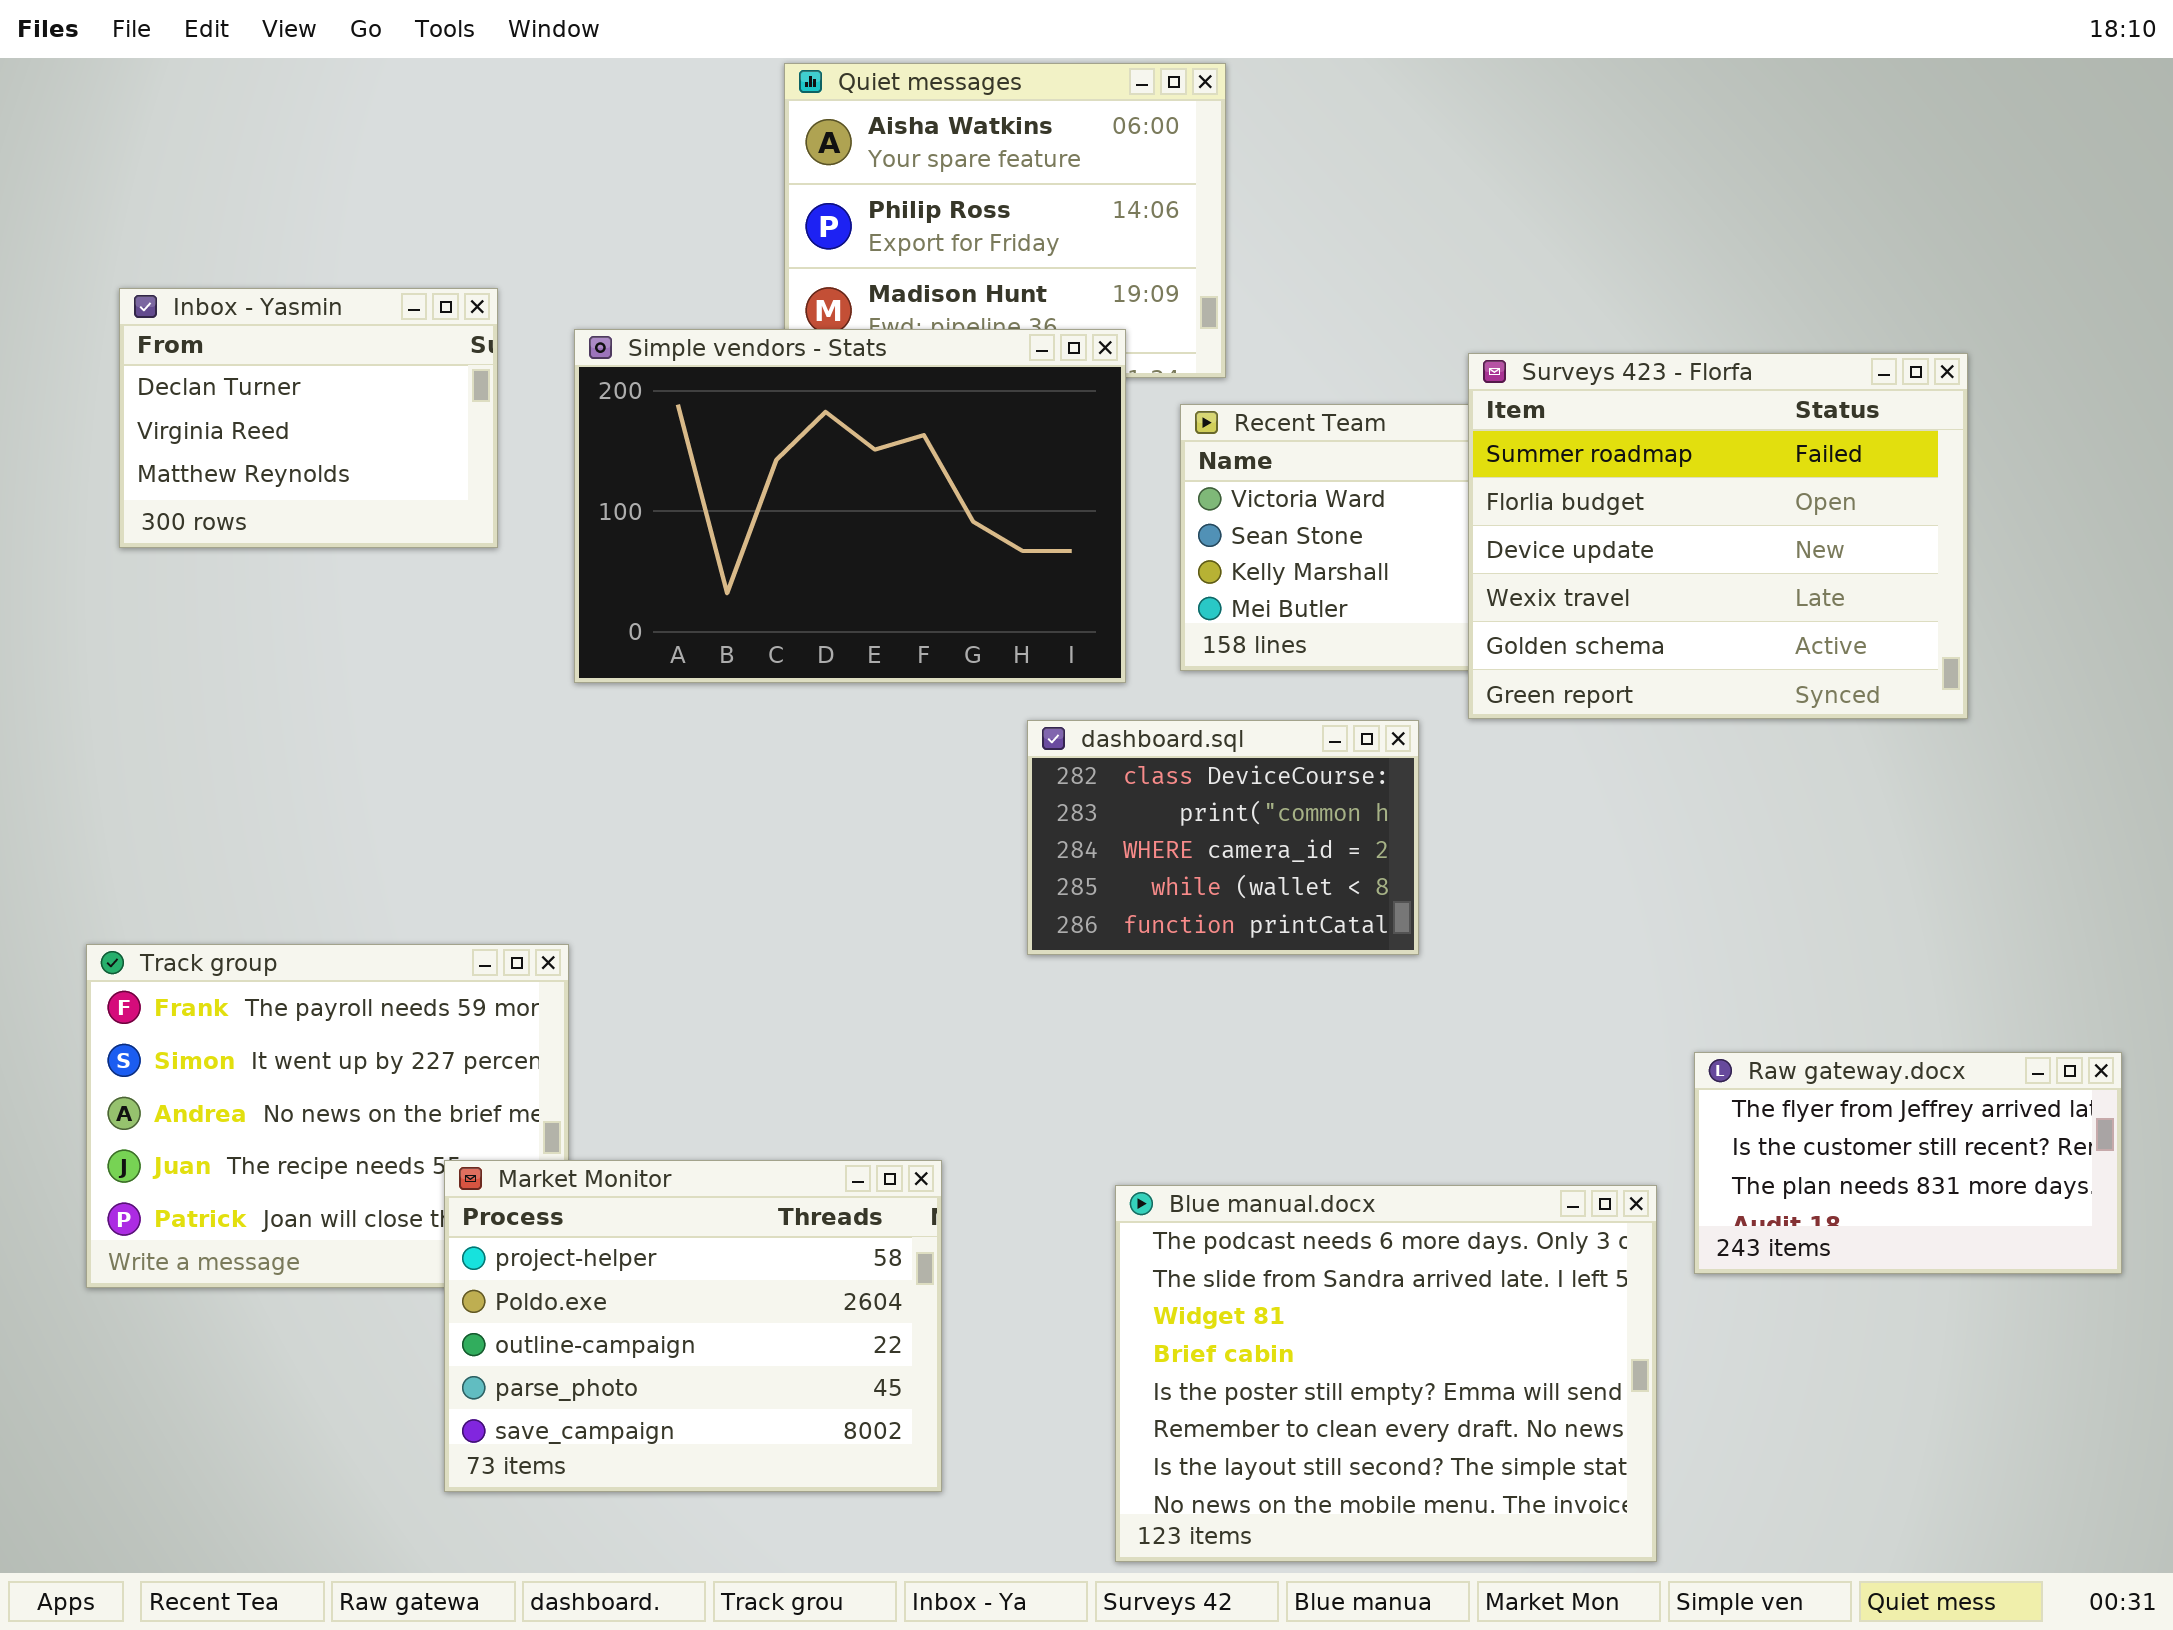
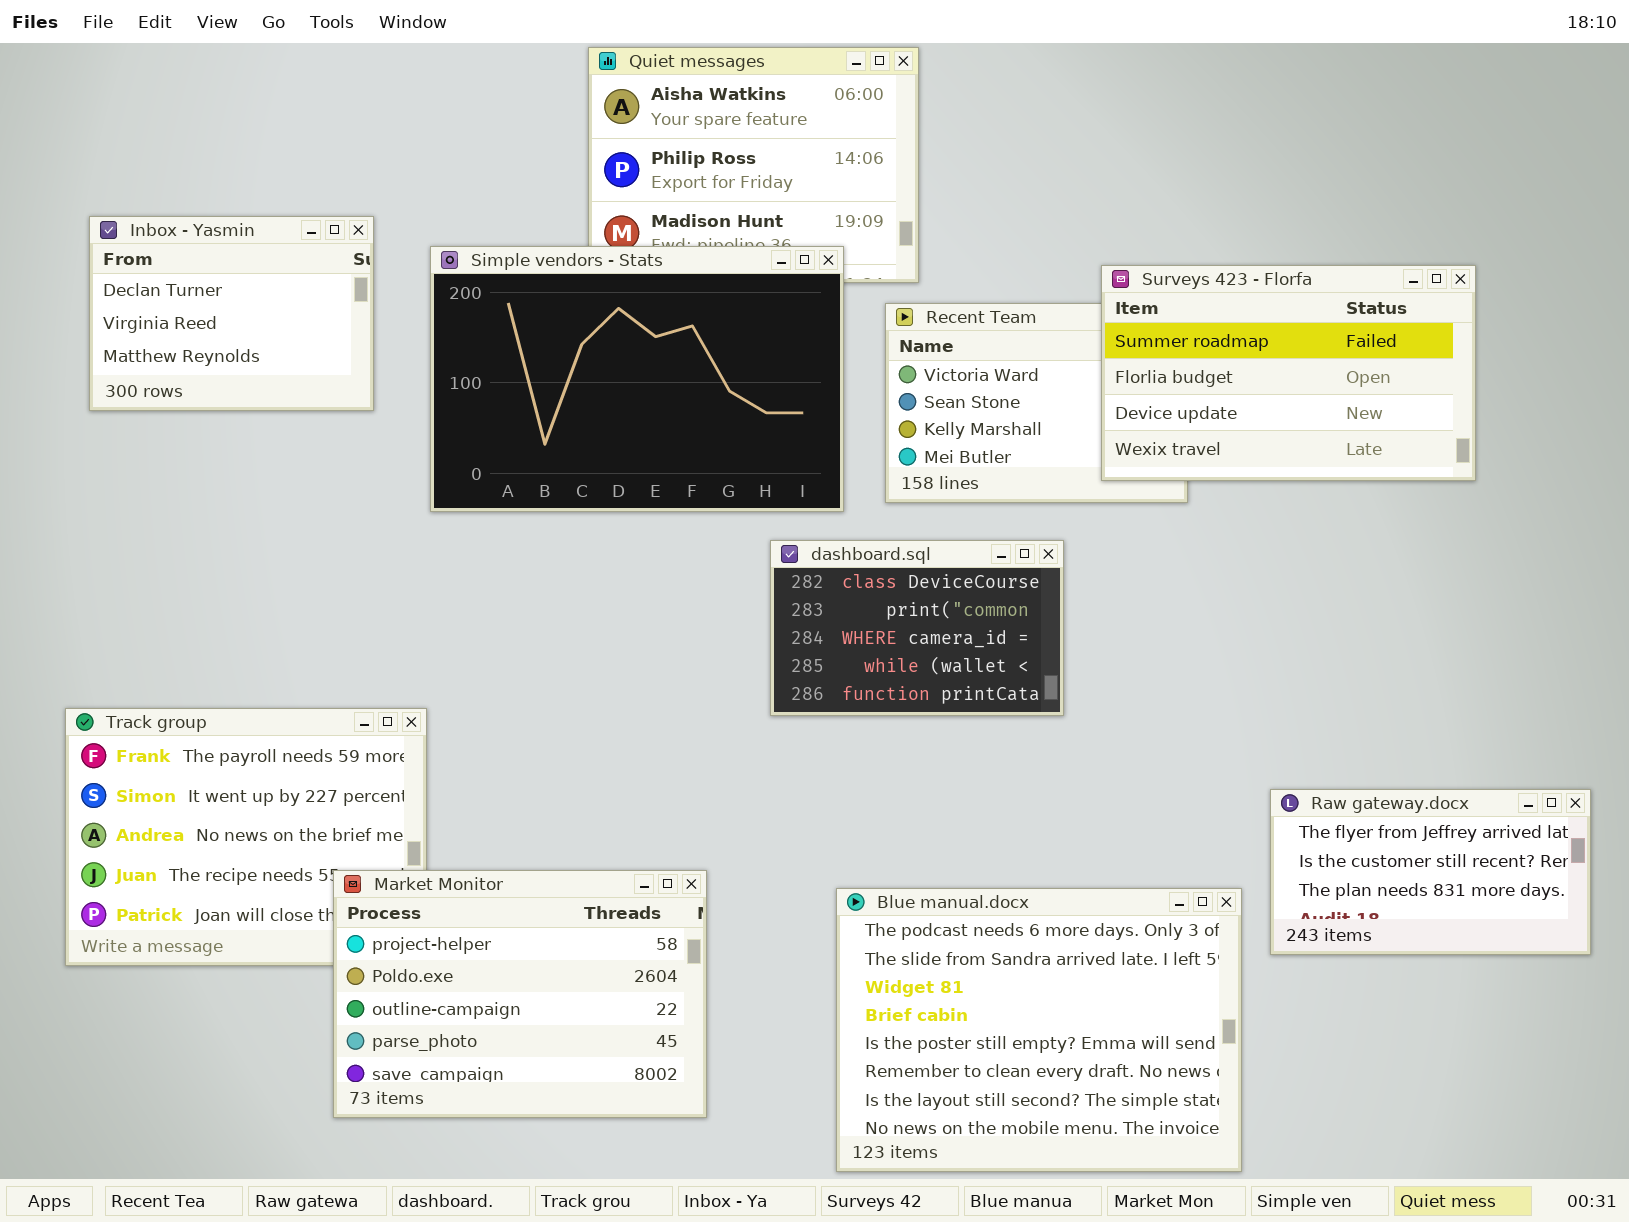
Surveys 423 - Florfa: [1468,353,1968,719] -> [1101,265,1476,481], resized

